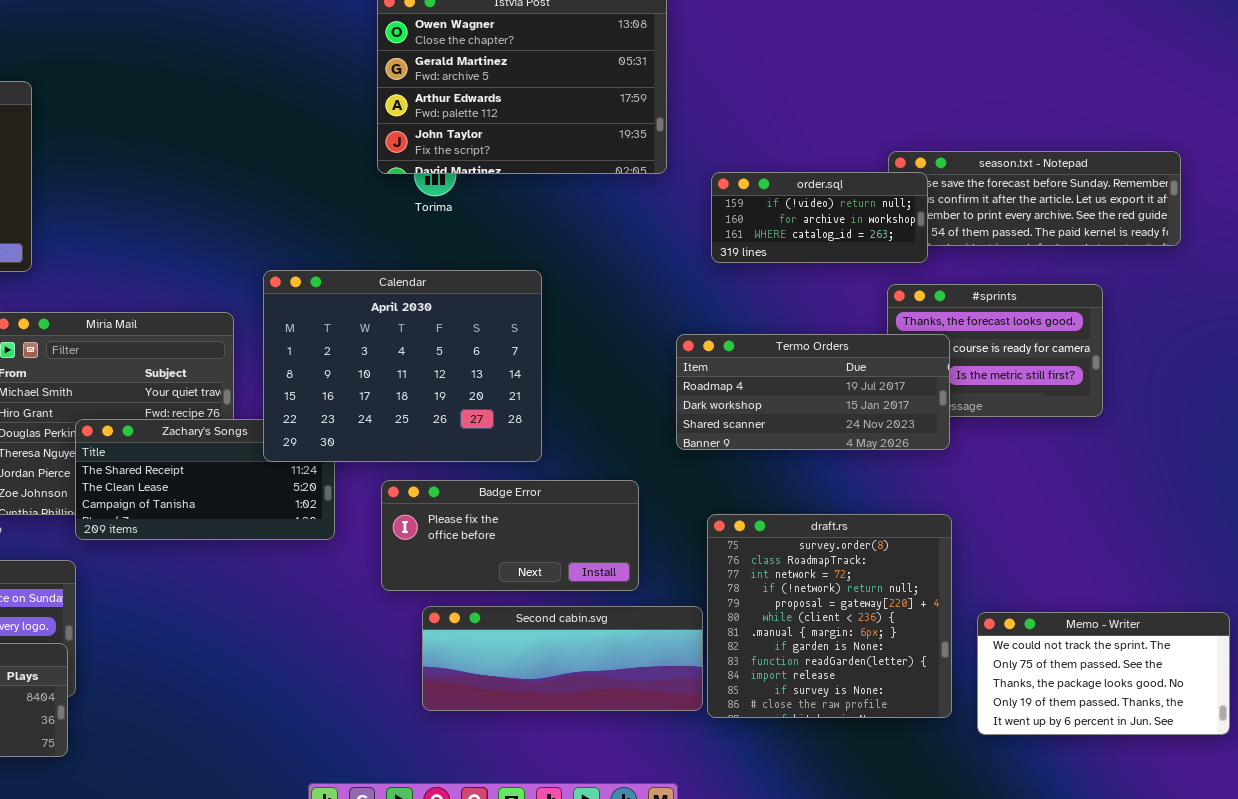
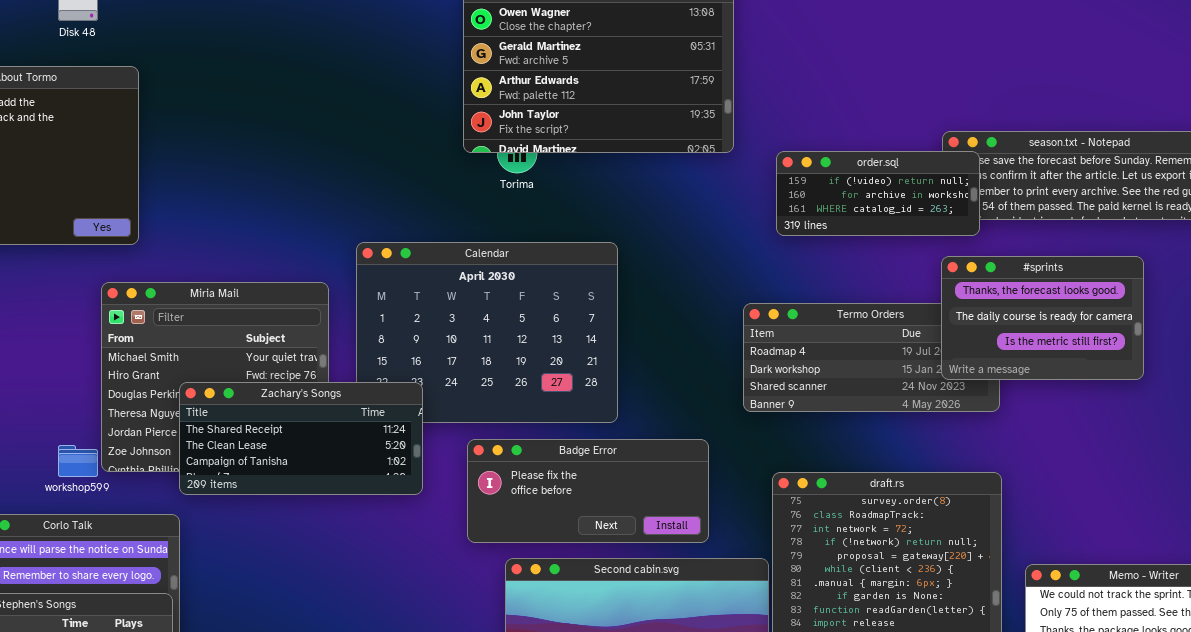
#sprints: [887,284,1103,417] -> [941,256,1144,380], raised
Zachary's Songs: [75,419,335,540] -> [179,382,423,495], raised

